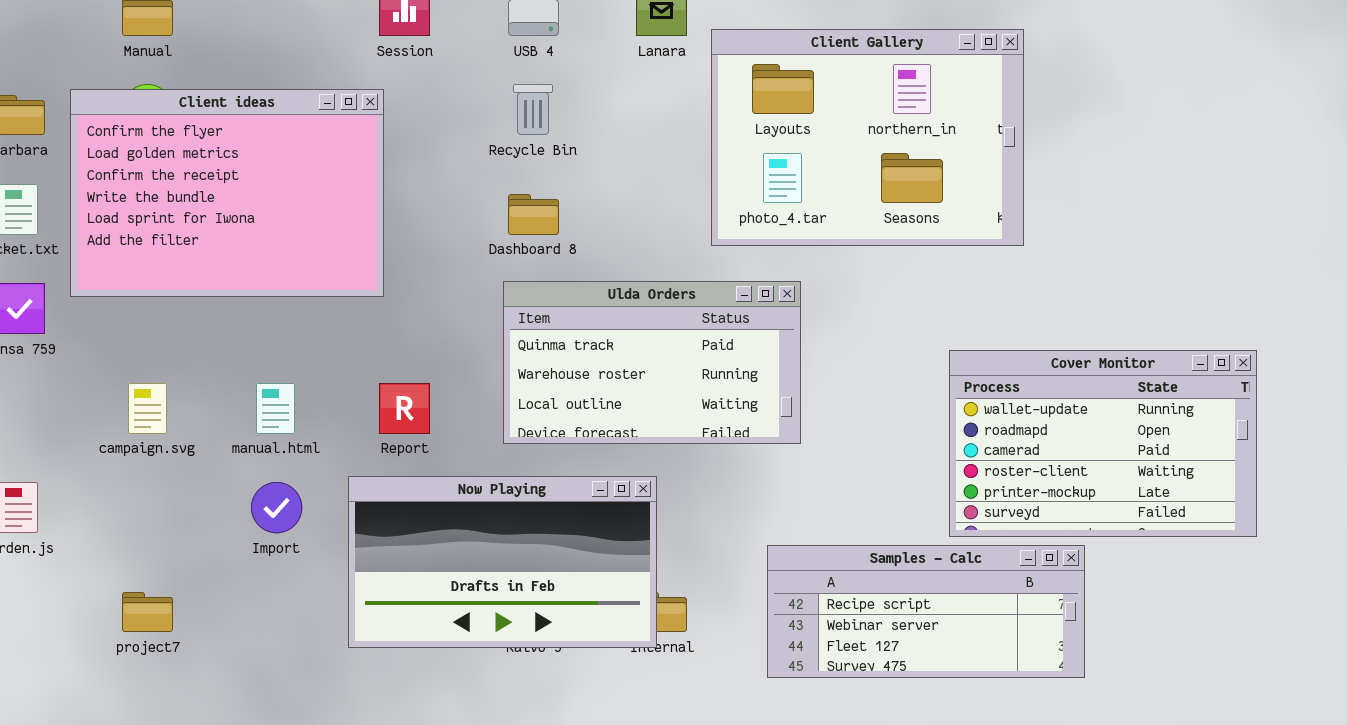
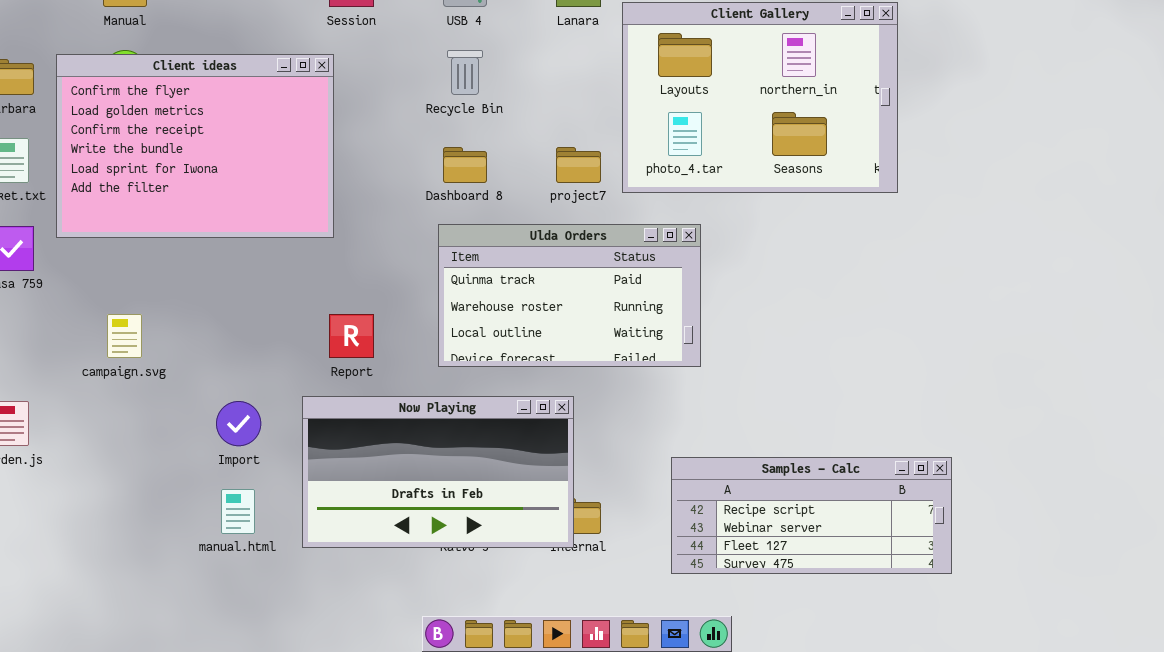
Cover Monitor: [949,350,1257,537] -> none, closed
manual.html: [256,383,295,434] -> [221,489,255,534], moved
project7: [122,592,173,632] -> [556,147,601,183], moved

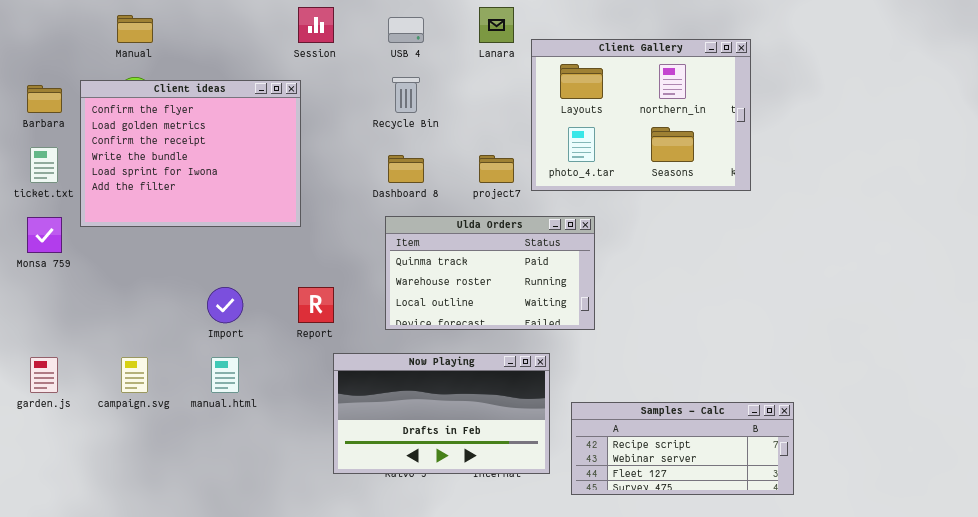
campaign.svg: [107,314,142,358] -> [121,357,148,393], moved
Now Playing: [302,396,574,548] -> [333,353,550,474], moved
Import: [216,401,261,446] -> [207,287,243,323], moved
manual.html: [221,489,255,534] -> [211,357,239,393], moved

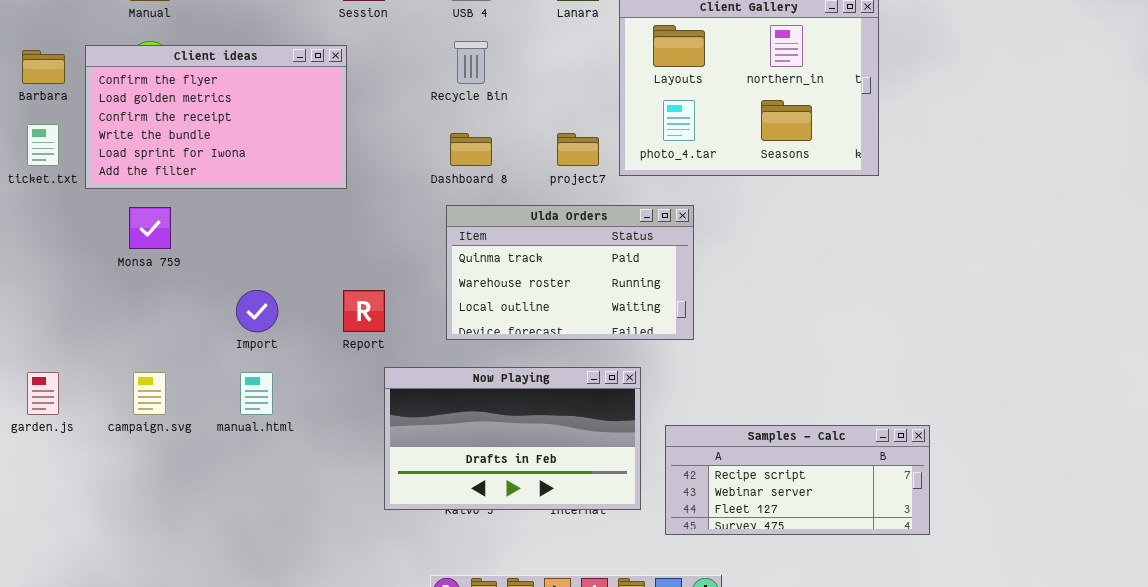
Client ideas: [80,80,301,227] -> [85,45,347,189], resized
Monsa 759: [27,217,62,253] -> [129,207,171,249], moved

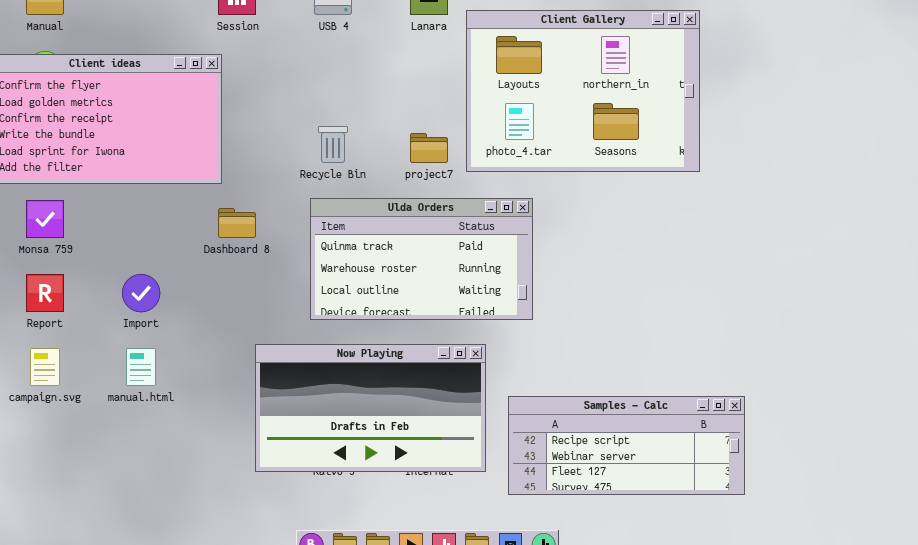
Recycle Bin: [454,41,488,84] -> [318,126,348,163], moved
Dashboard 8: [450,133,492,166] -> [218,208,256,238], moved
Report: [343,290,385,332] -> [26,274,64,312], moved

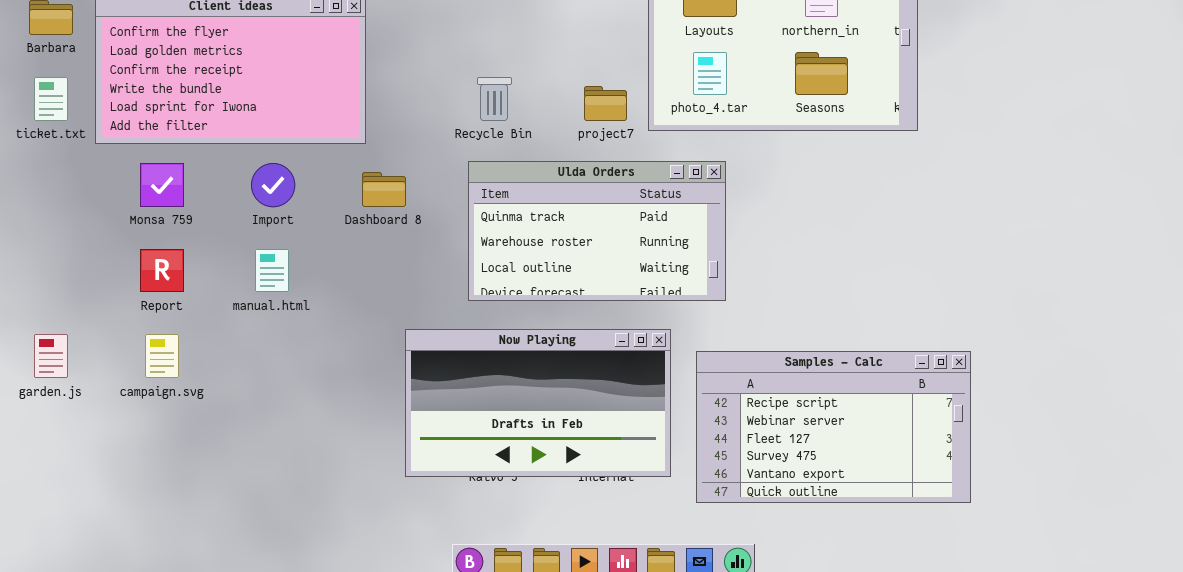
Import: [122,274,160,312] -> [251,163,295,207], moved
manual.html: [126,348,156,386] -> [255,249,289,292], moved
Samples - Calc: [508,396,745,495] -> [696,351,971,503], resized

